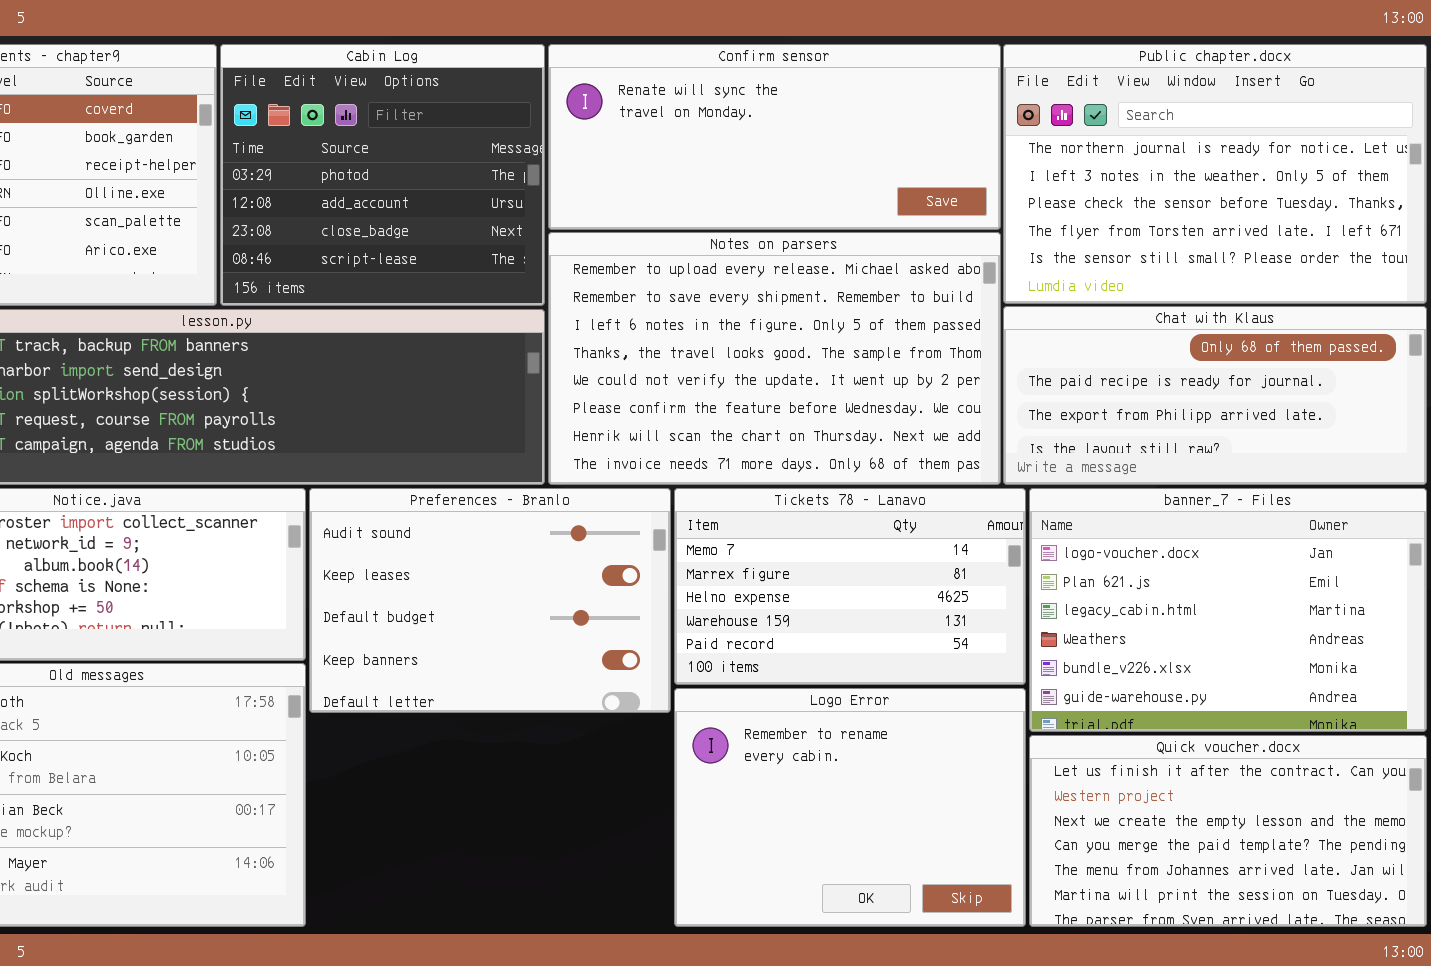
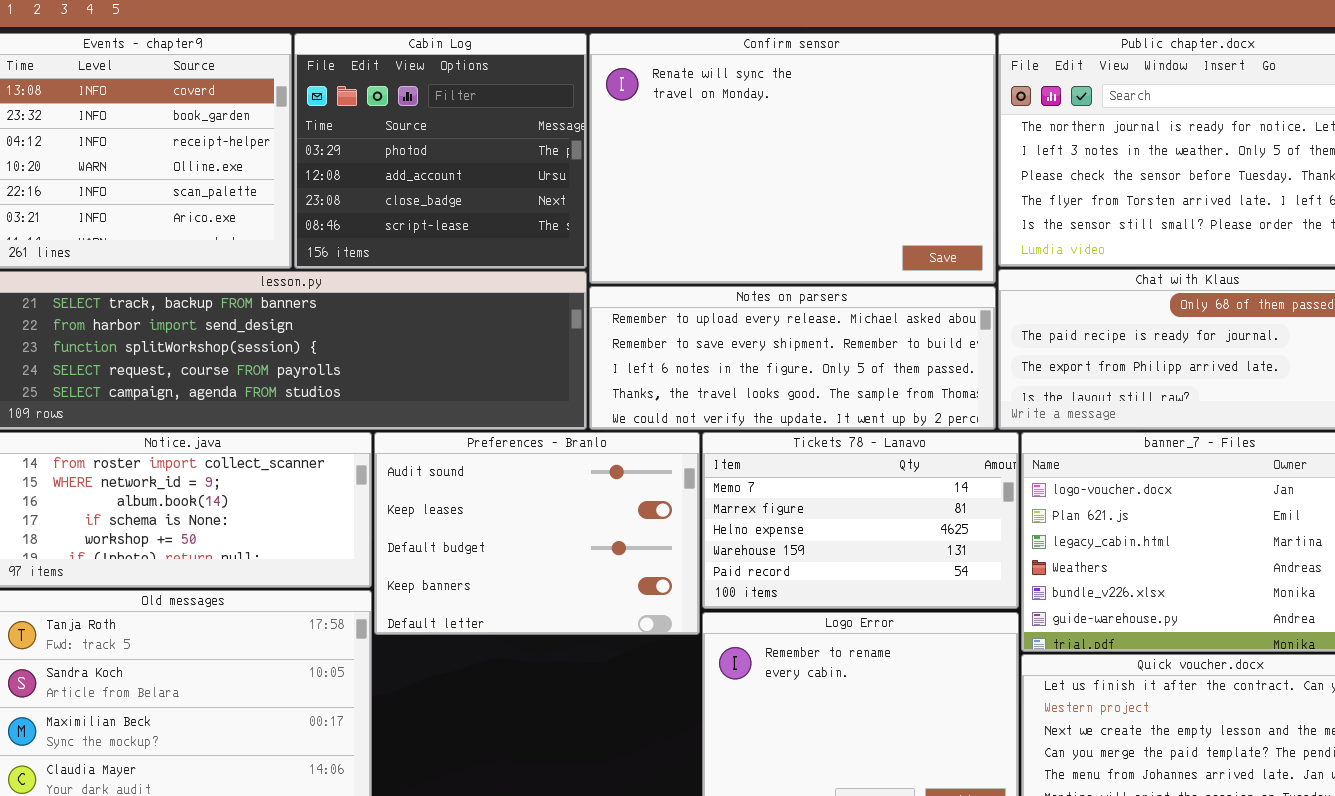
Confirm sensor: [548,44,1001,230] -> [589,33,996,284], resized
Notes on parsers: [548,232,1001,485] -> [589,286,996,430], resized

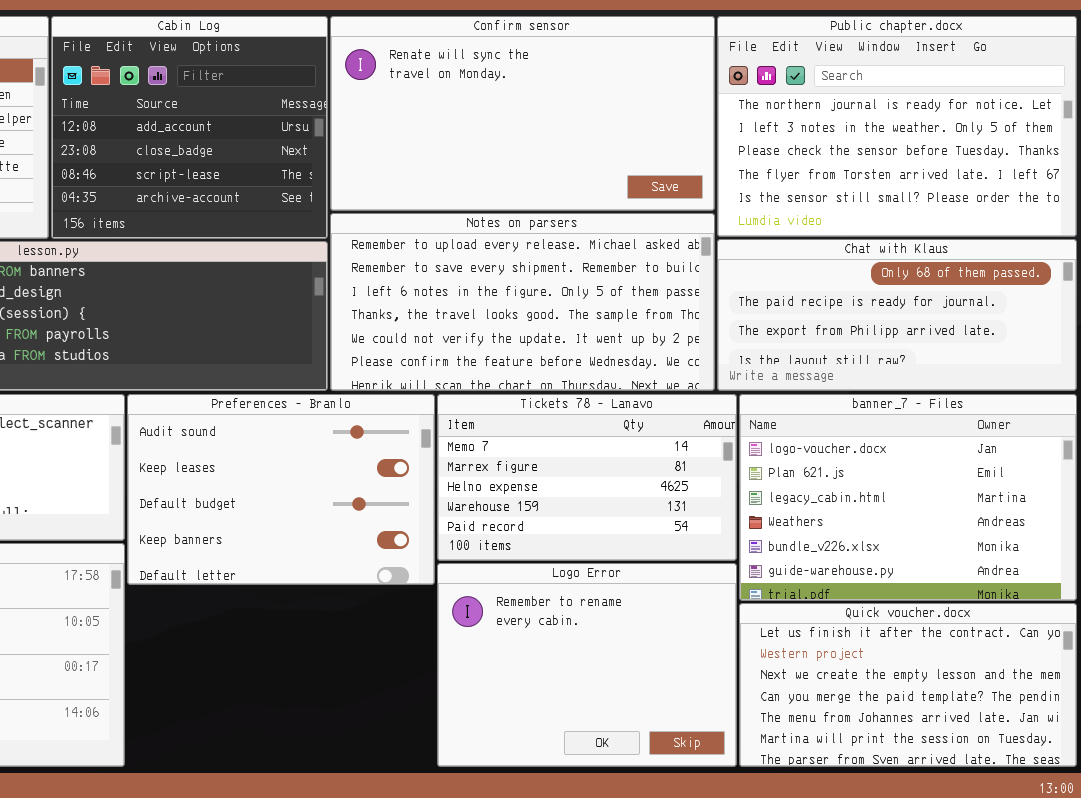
Cabin Log: [294,33,587,269] -> [51,16,328,239], scrolled down 1 row
Confirm sensor: [589,33,996,284] -> [330,16,715,211], resized
Notes on parsers: [589,286,996,430] -> [330,213,715,391], resized

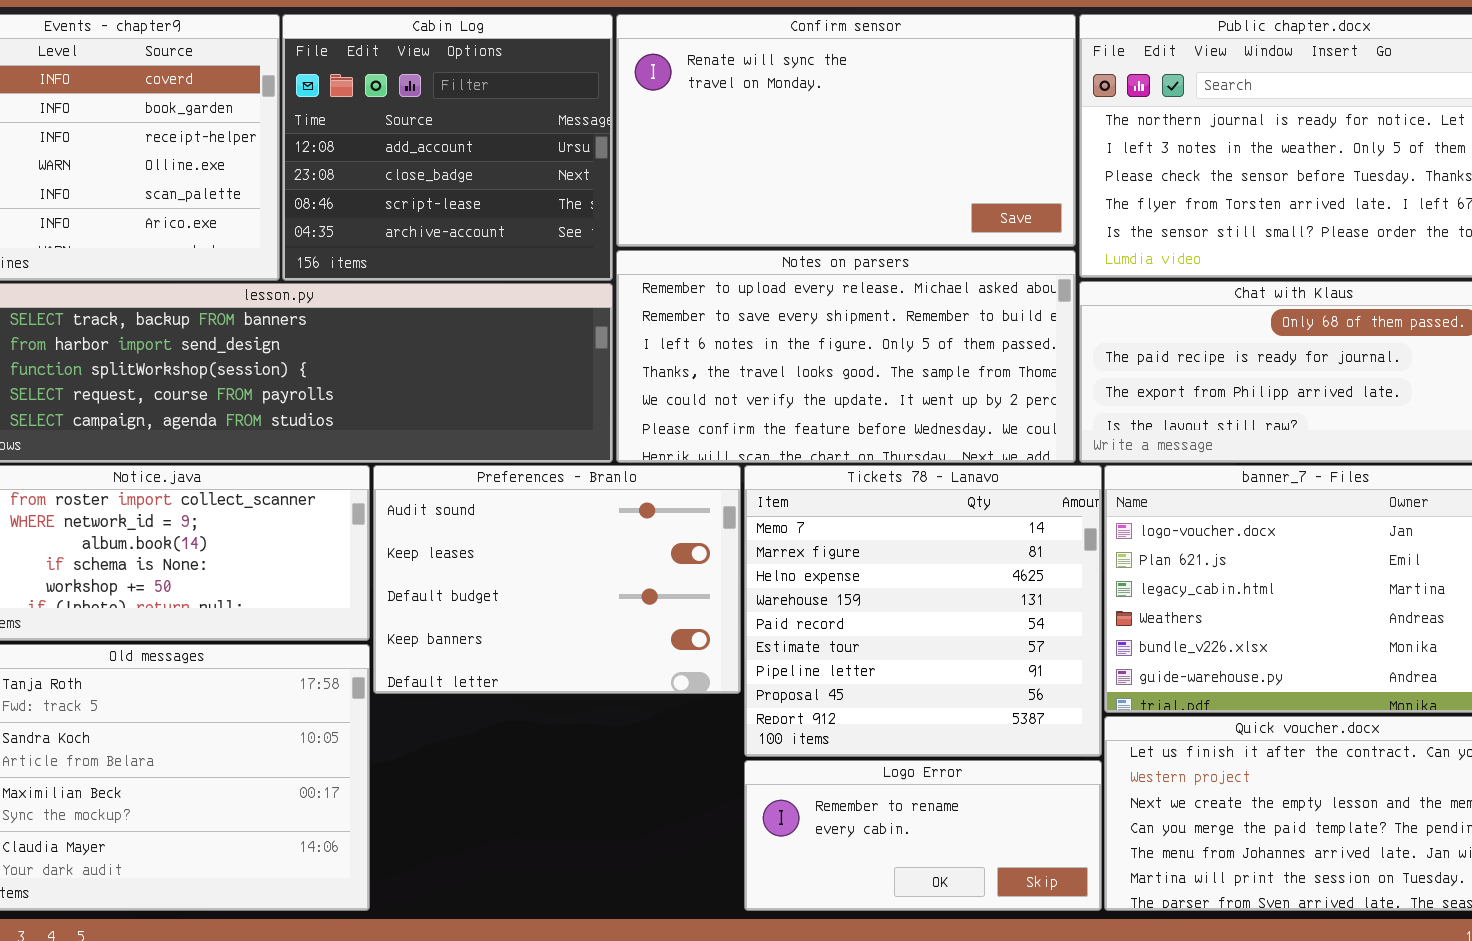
Tickets 78 - Lanavo: [437,394,737,561] -> [744,465,1102,757], resized
Logo Error: [437,563,737,767] -> [744,760,1102,911], resized

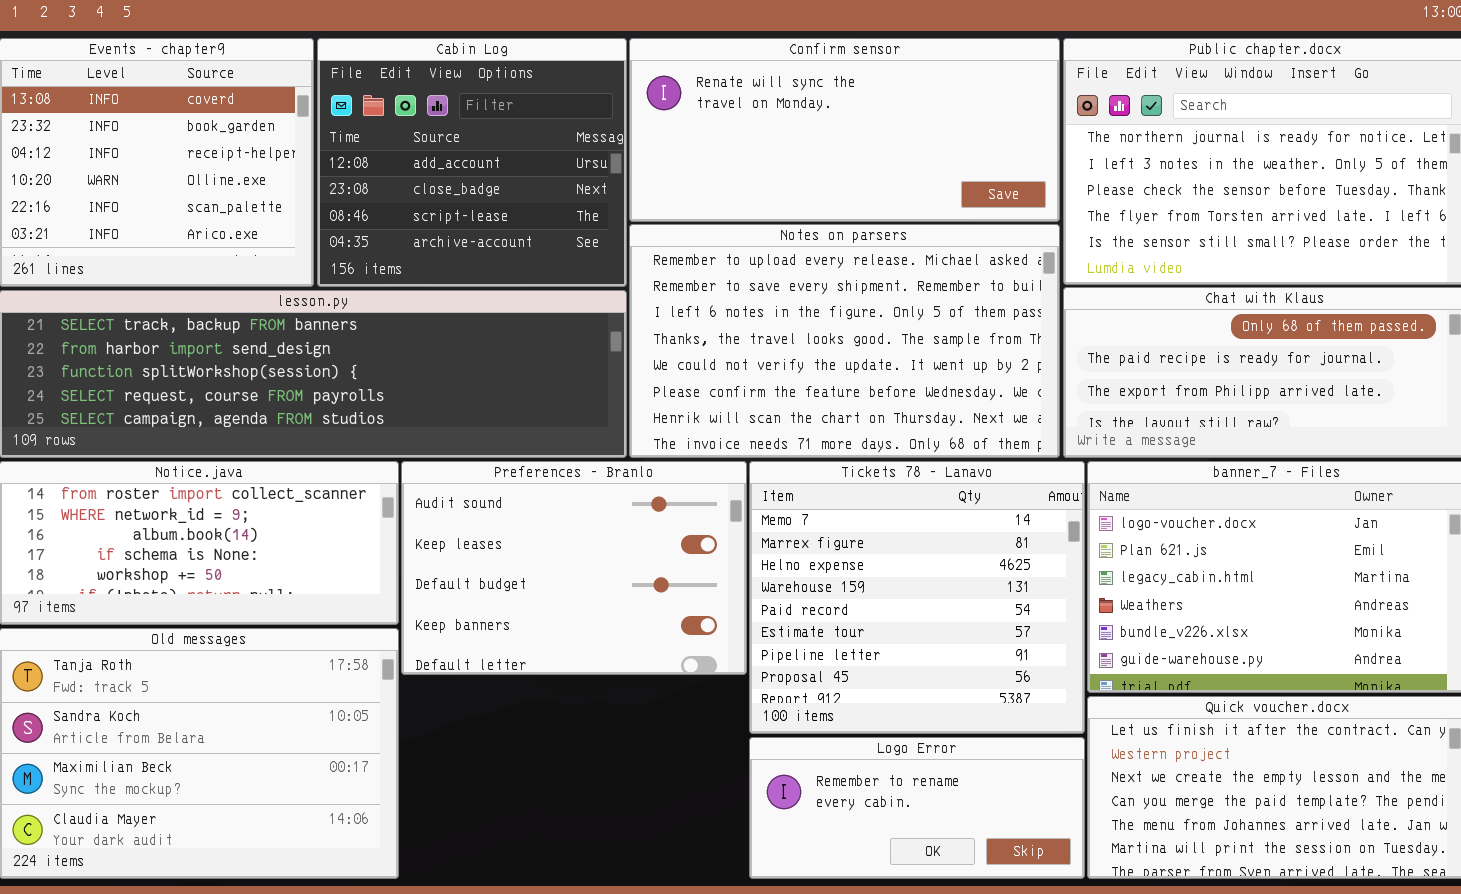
Confirm sensor: [616,14,1076,247] -> [629,38,1060,222], resized
Notes on parsers: [616,250,1076,463] -> [629,224,1060,458], resized

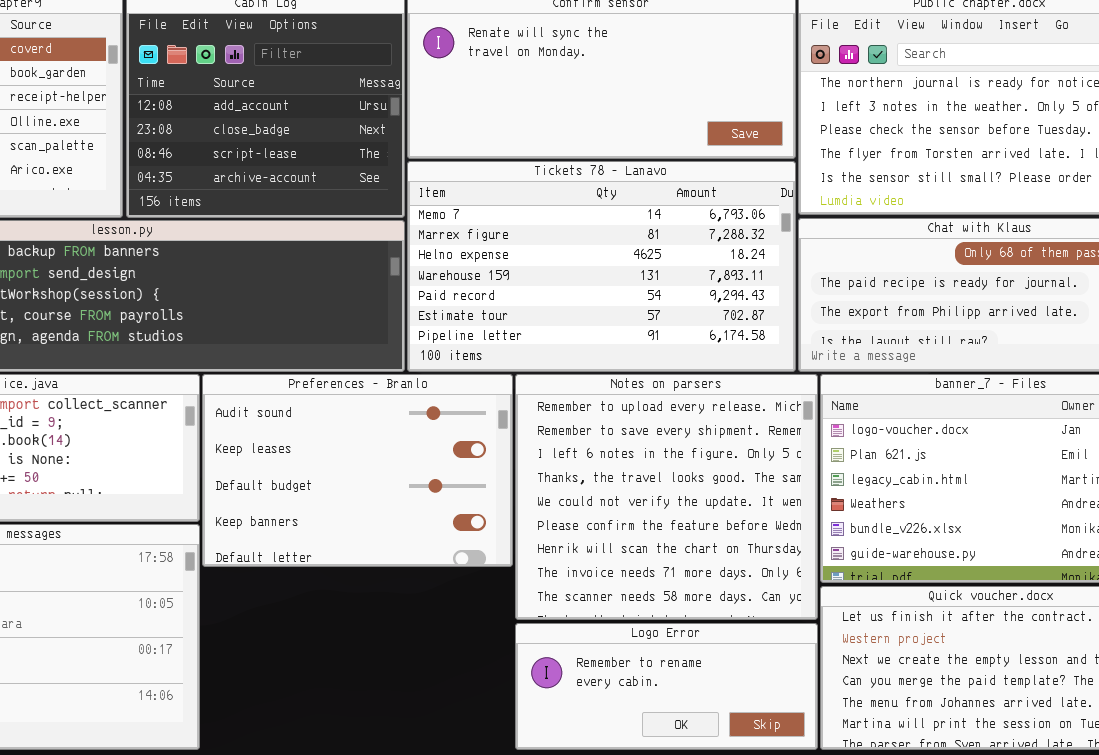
Notes on parsers: [629,224,1060,458] -> [515,374,818,620], moved, resized
Tickets 78 - Lanavo: [749,461,1085,734] -> [407,161,796,372], moved, resized

